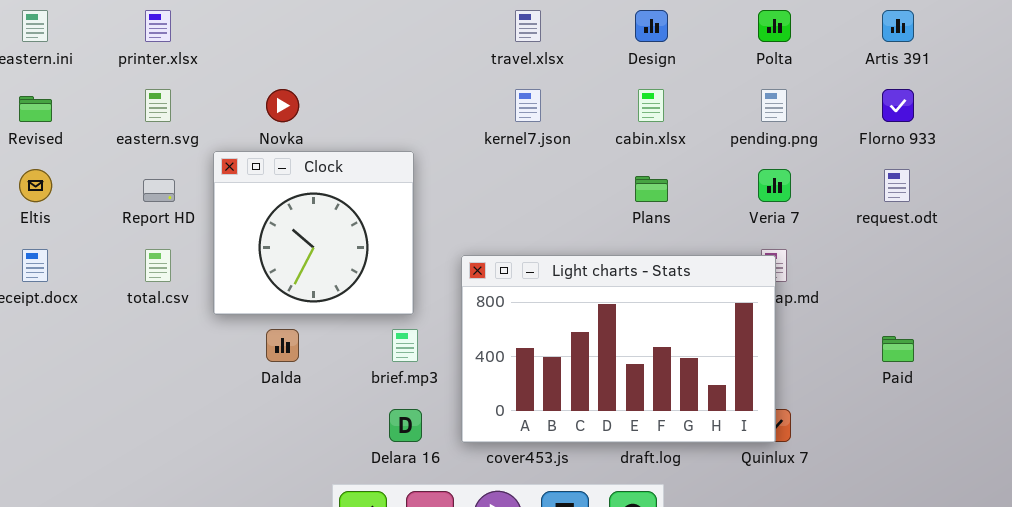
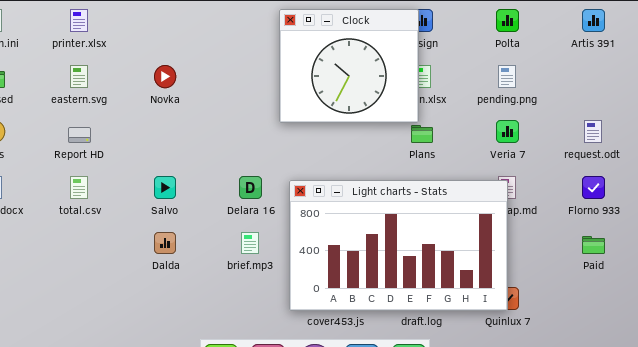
Florno 933: [882,89,914,122] -> [582,176,605,199], moved
Clock: [213,151,414,315] -> [279,9,419,123], moved
Delara 16: [389,409,422,442] -> [239,176,262,199], moved

